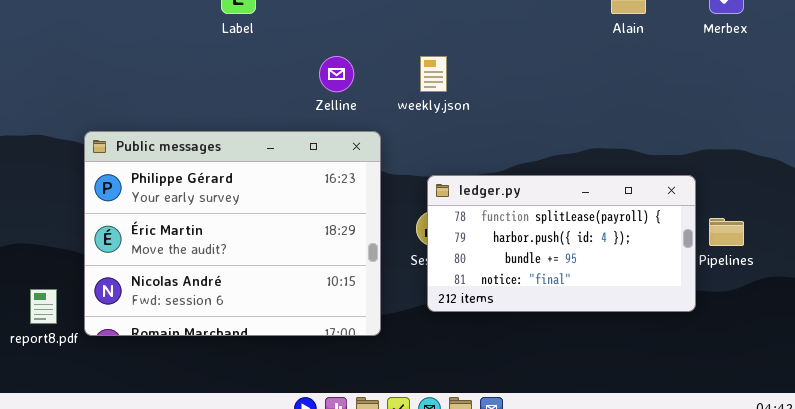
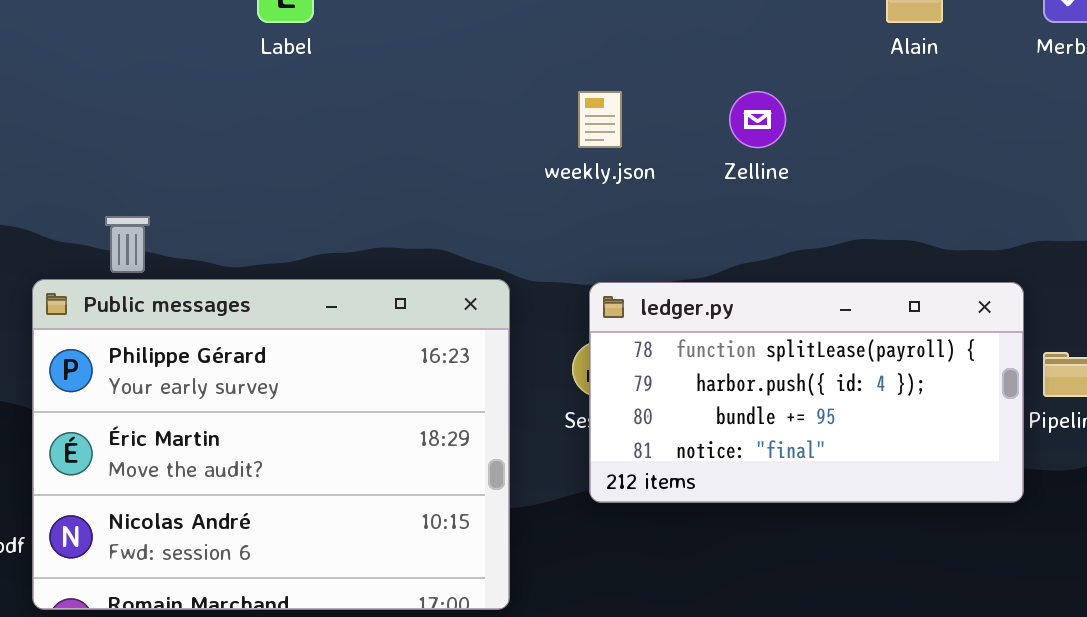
Zelline: [319,56,354,92] -> [729,91,786,148], moved
Public messages: [84,131,381,336] -> [32,279,510,610], moved

